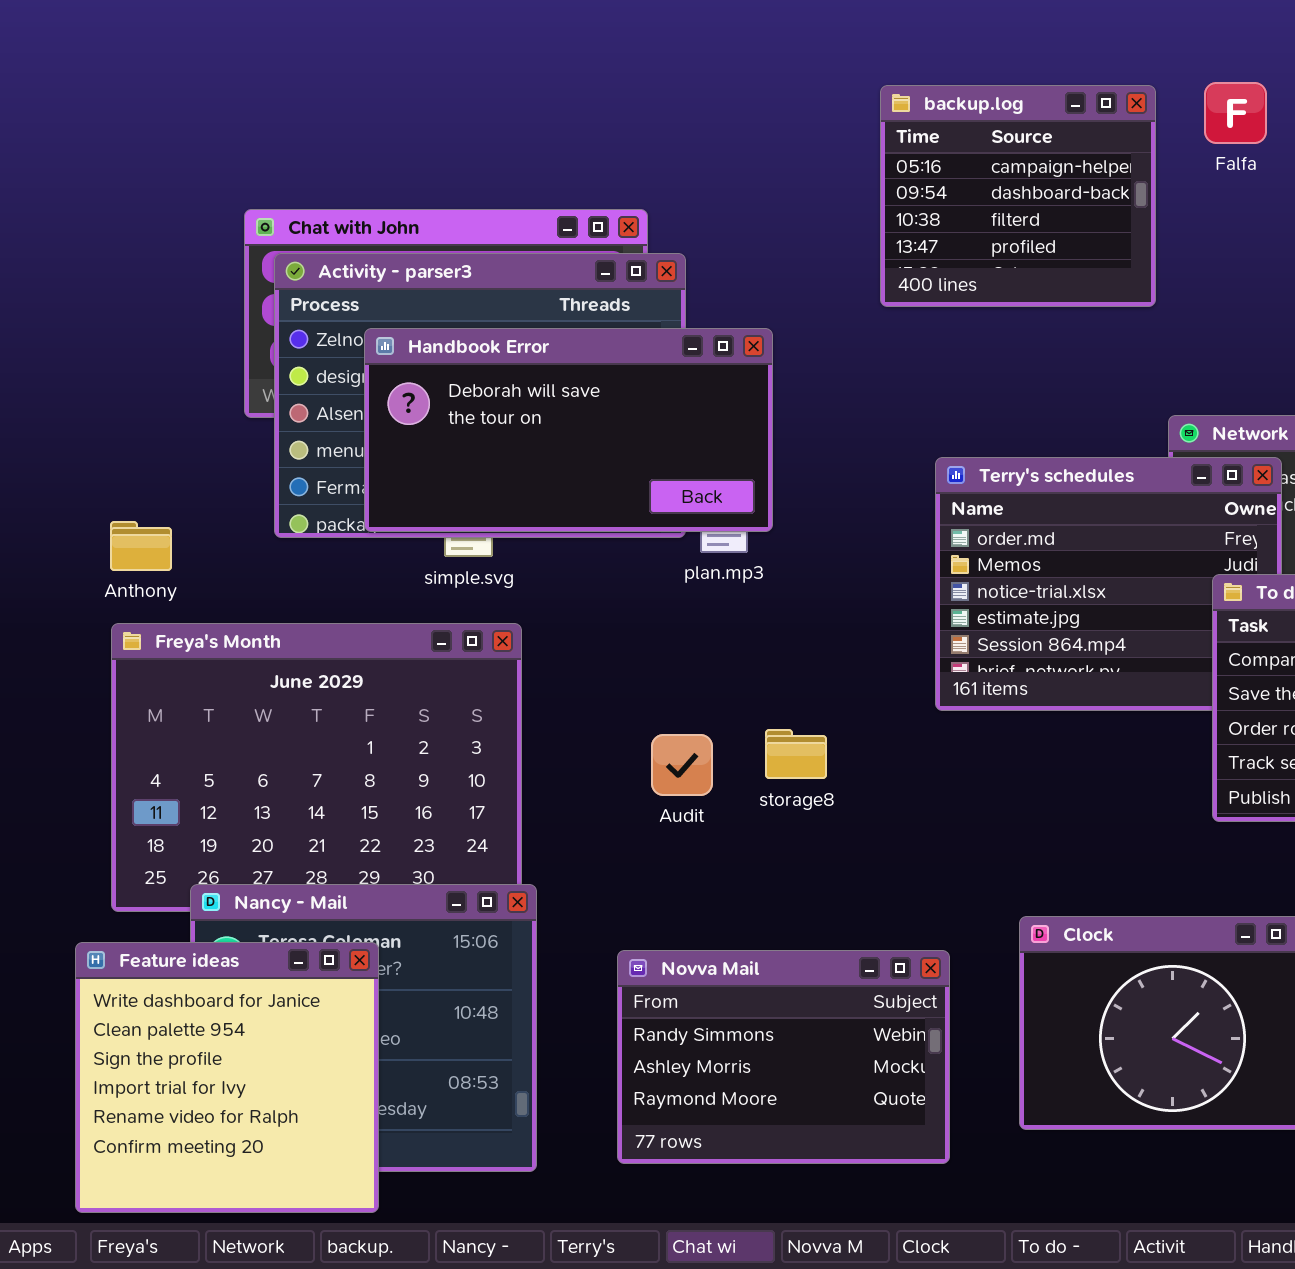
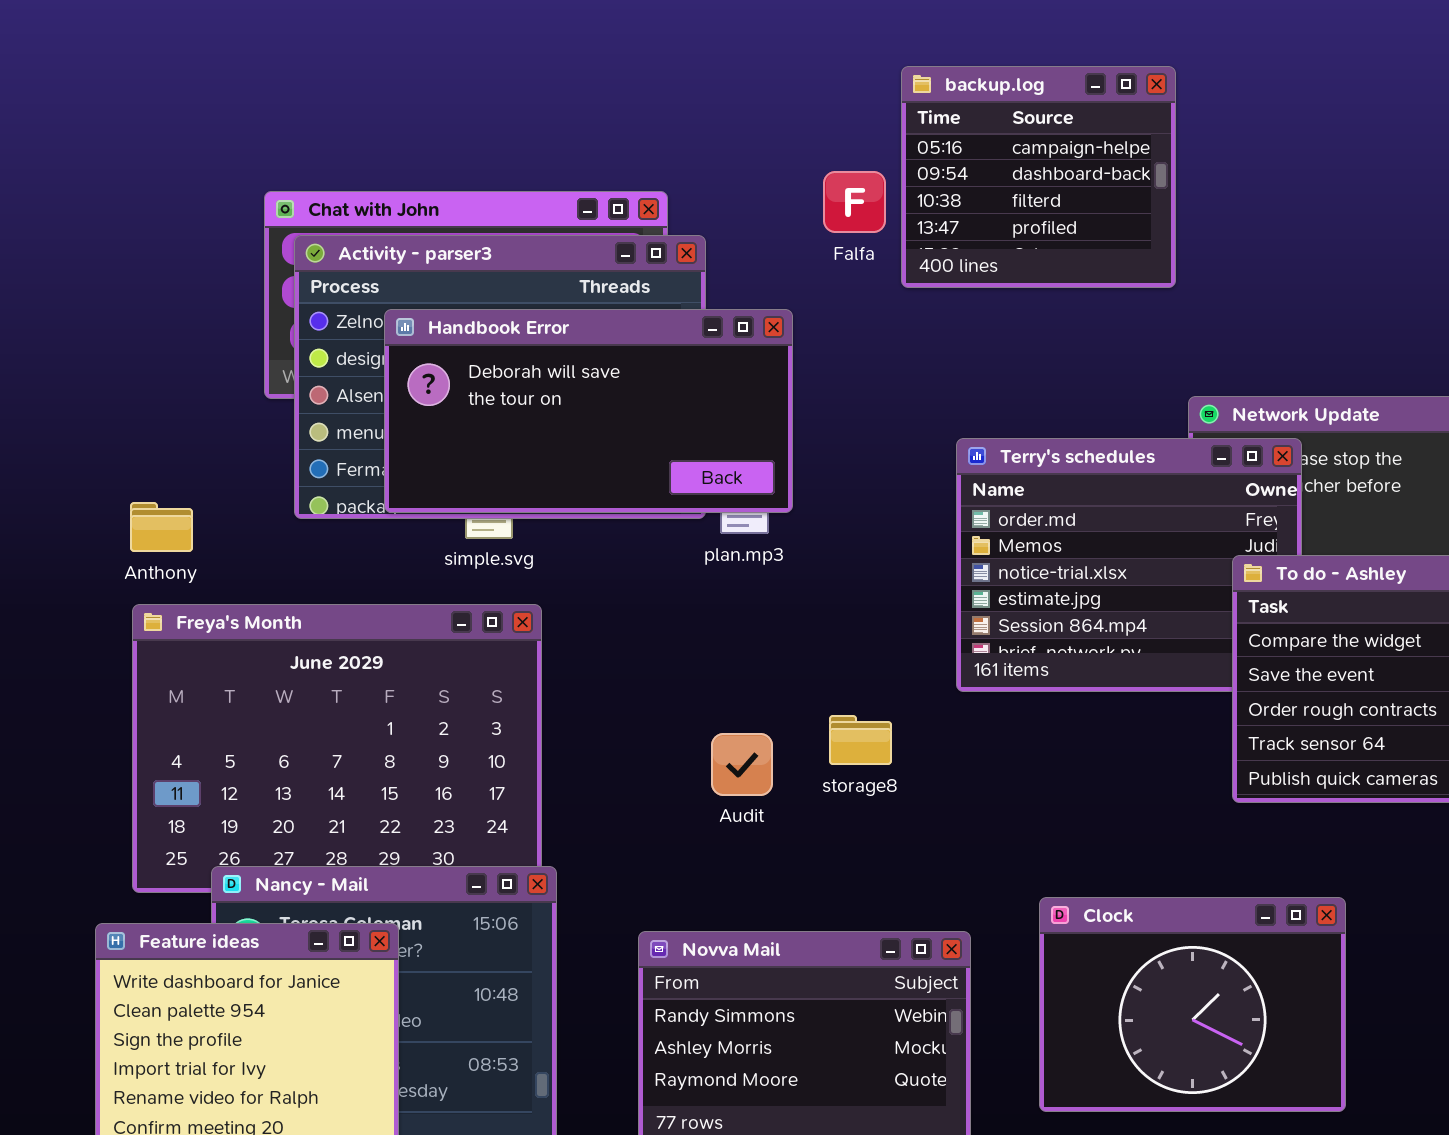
Falfa: [1204,82,1267,144] -> [823,171,886,233], moved
storage8: [765,729,827,779] -> [829,715,892,765], moved
Audit: [651,734,713,796] -> [711,733,773,796], moved

